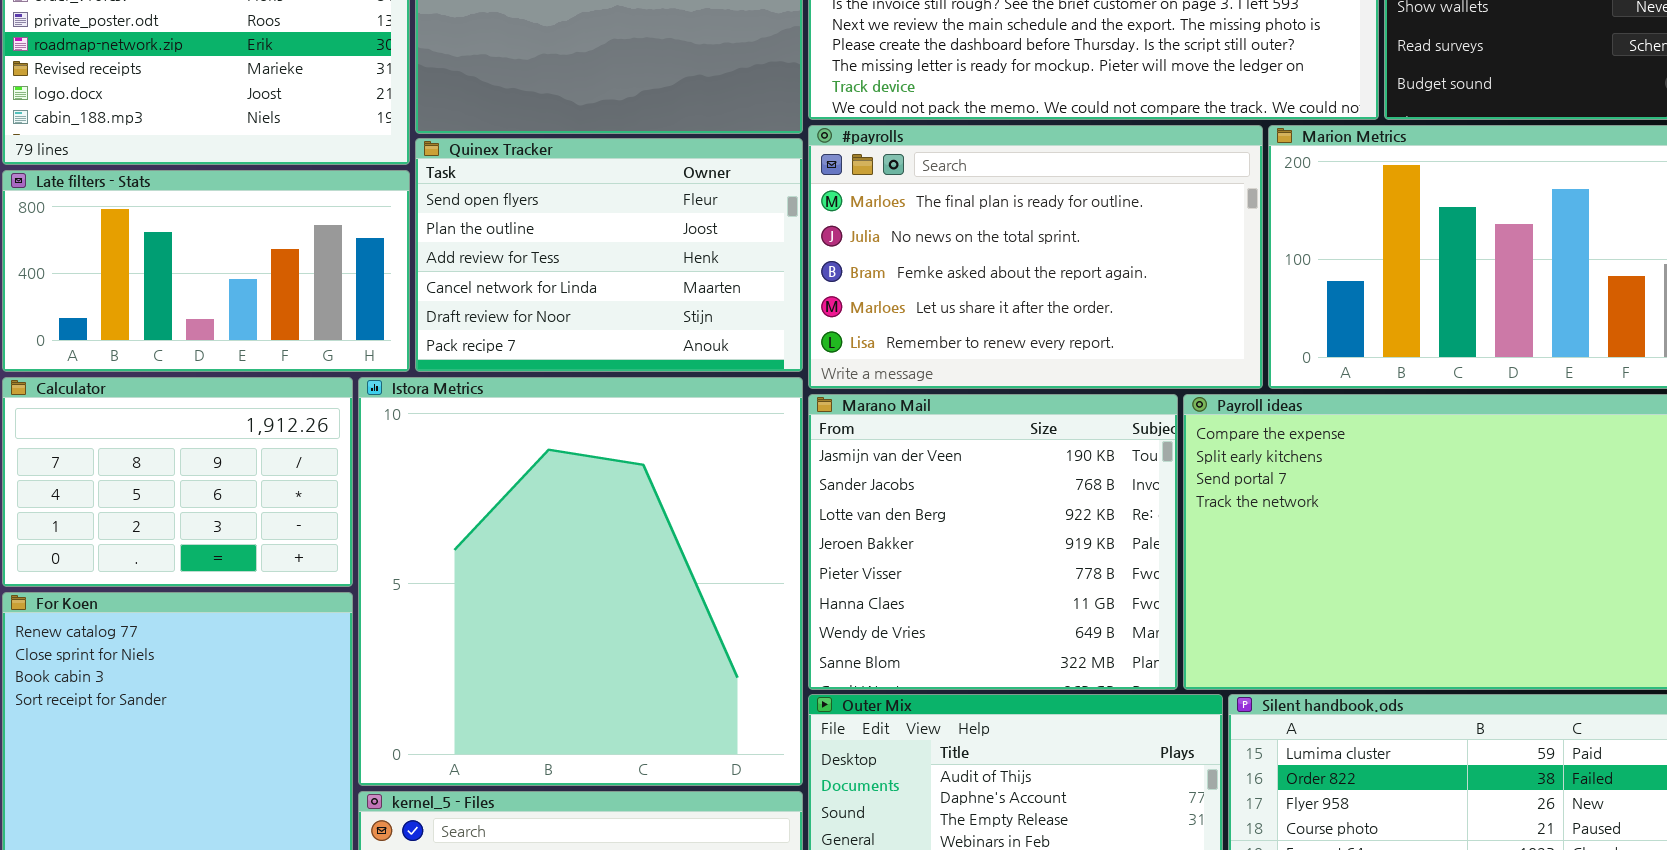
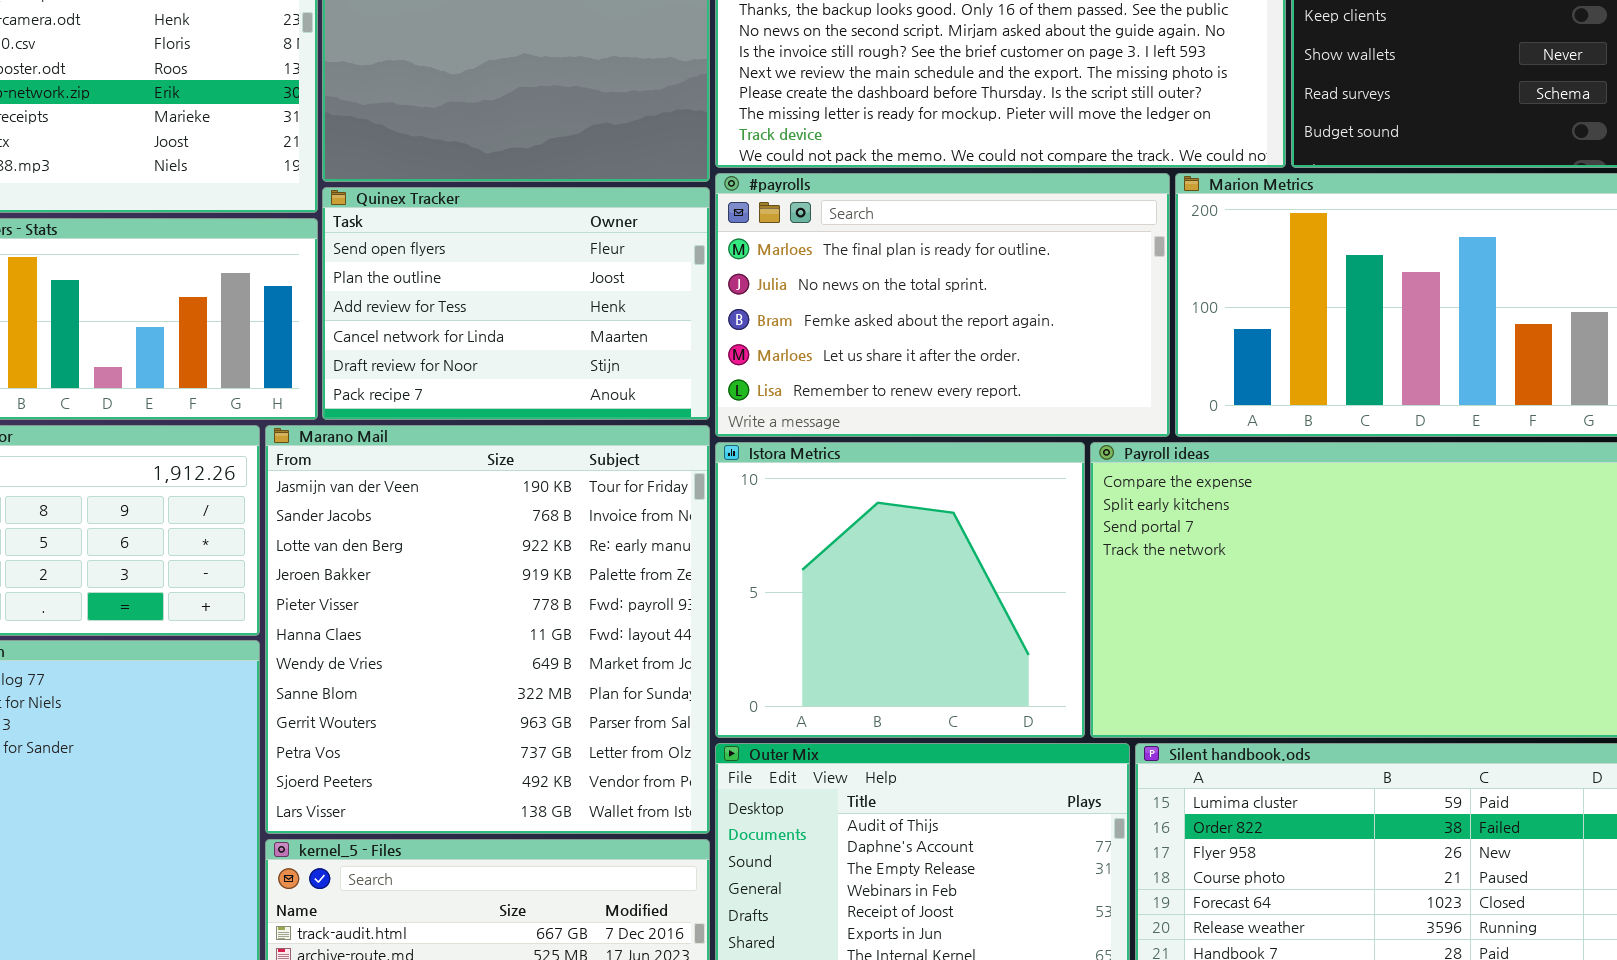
Istora Metrics: [358,377,803,786] -> [715,442,1085,738], moved, resized
Marano Mail: [808,394,1178,690] -> [265,425,710,834], moved, resized

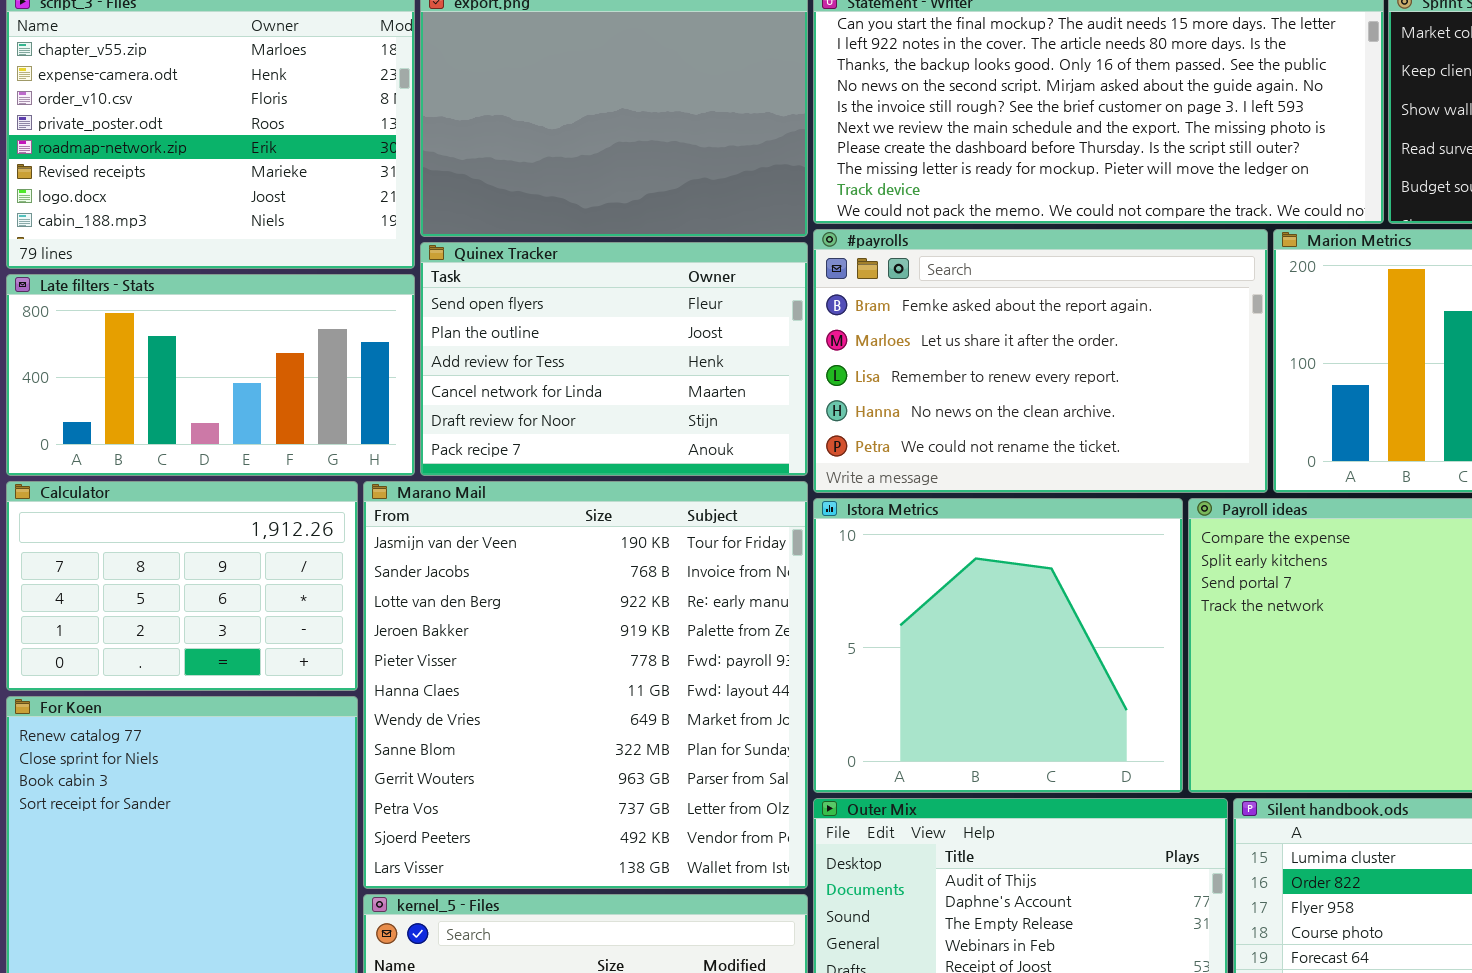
#payrolls: [715,173,1170,437] -> [813,229,1268,493], scrolled down 2 rows

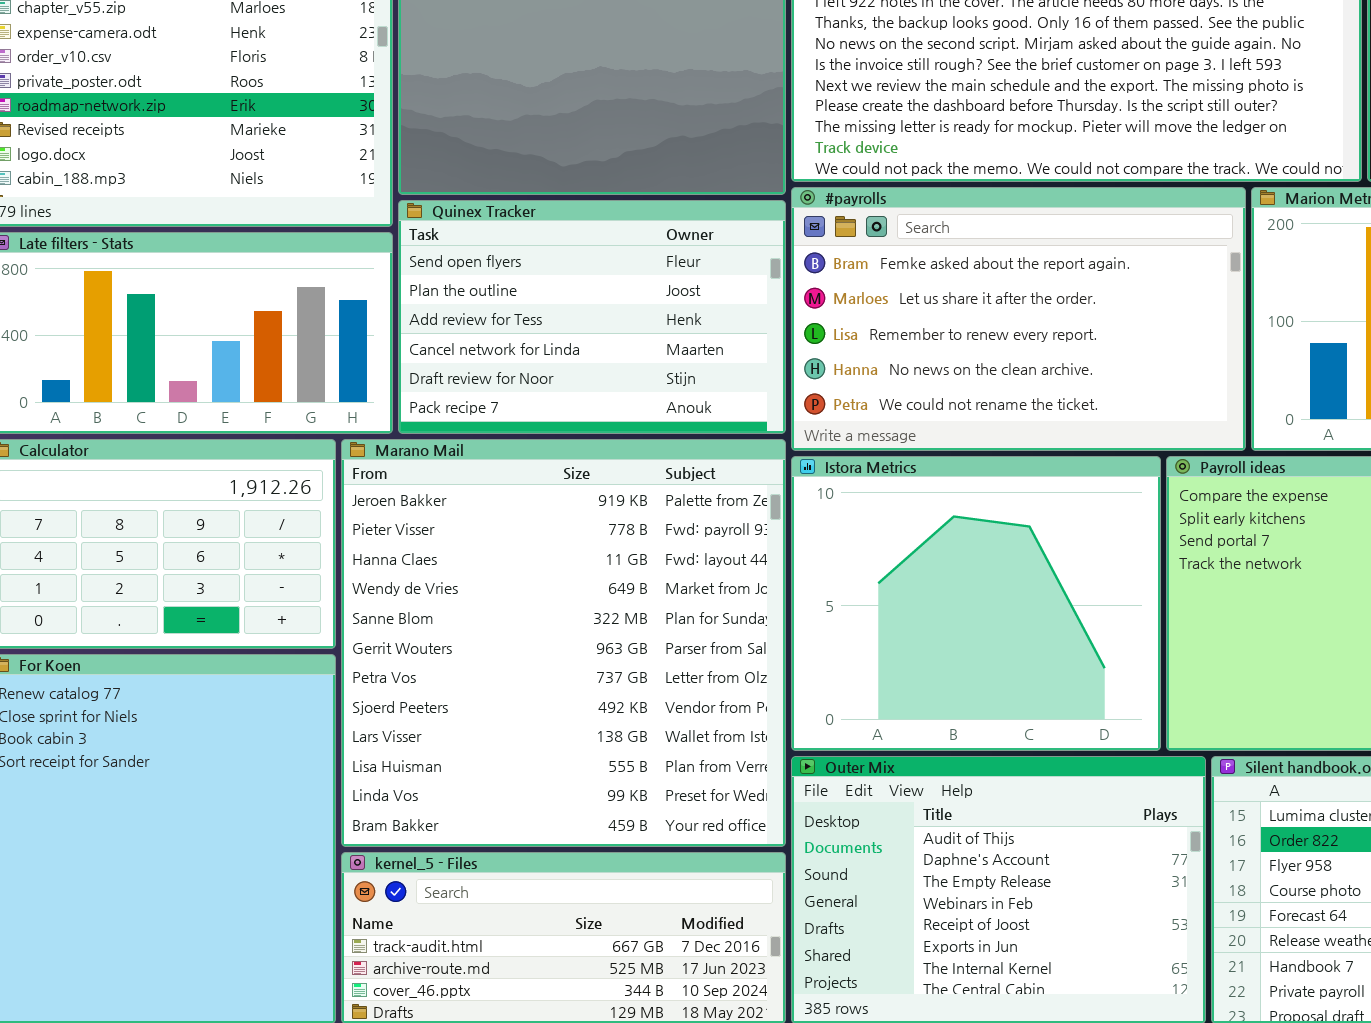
Marano Mail: [363,481,808,889] -> [341,439,786,847], scrolled down 3 rows

